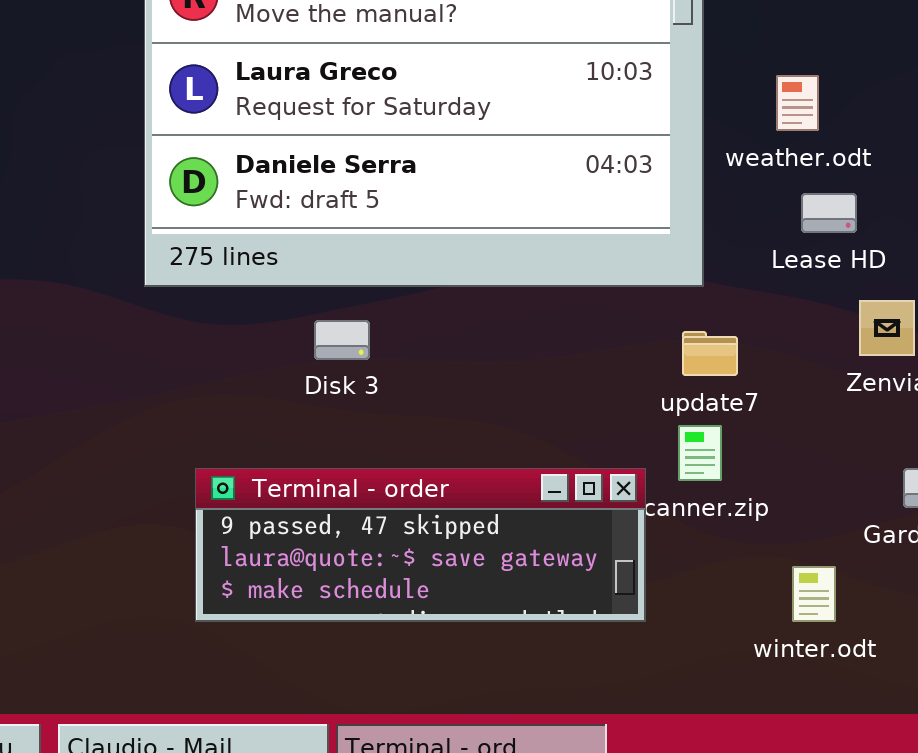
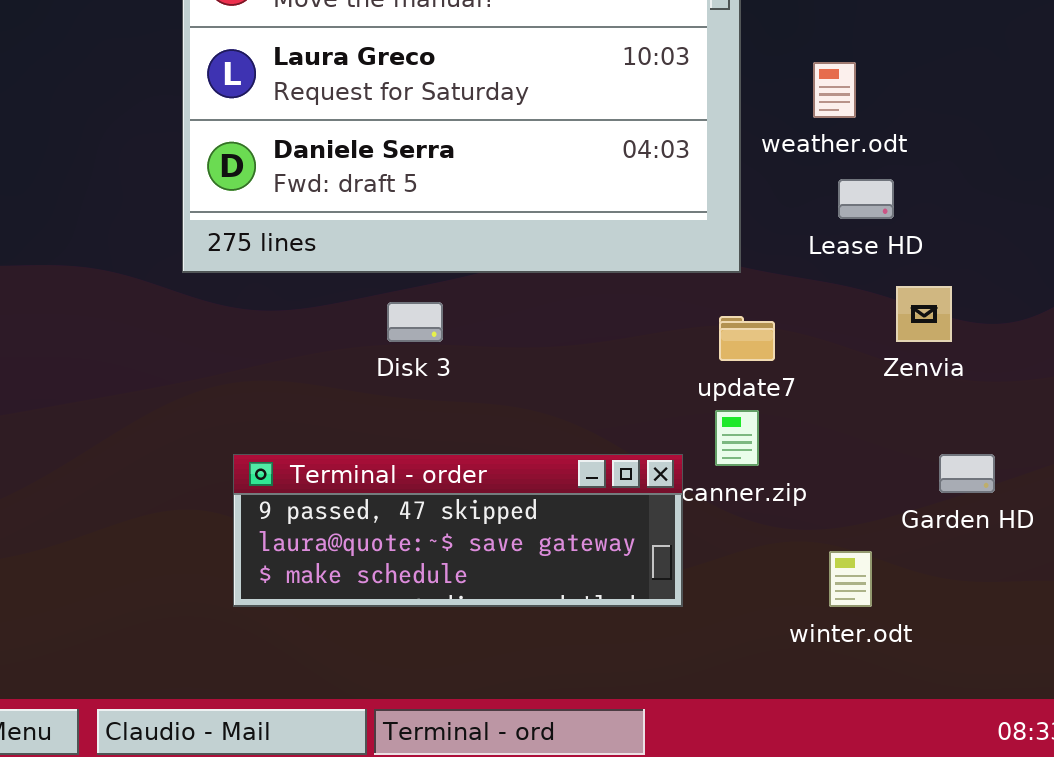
Disk 3: [314,320,370,360] -> [387,302,443,342], moved

